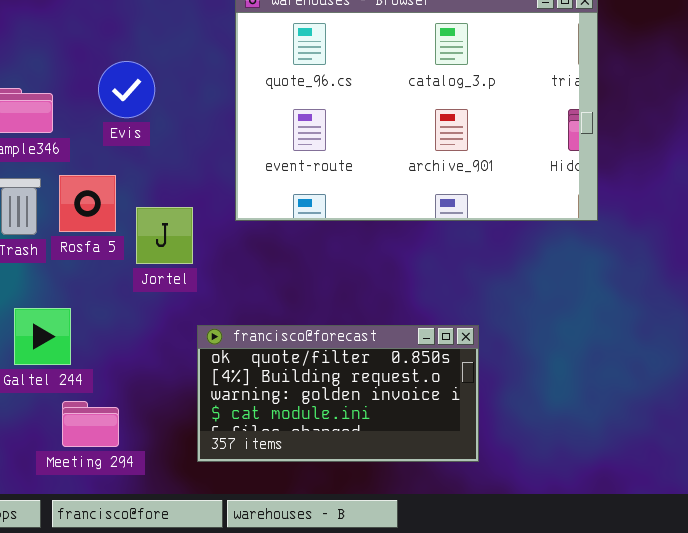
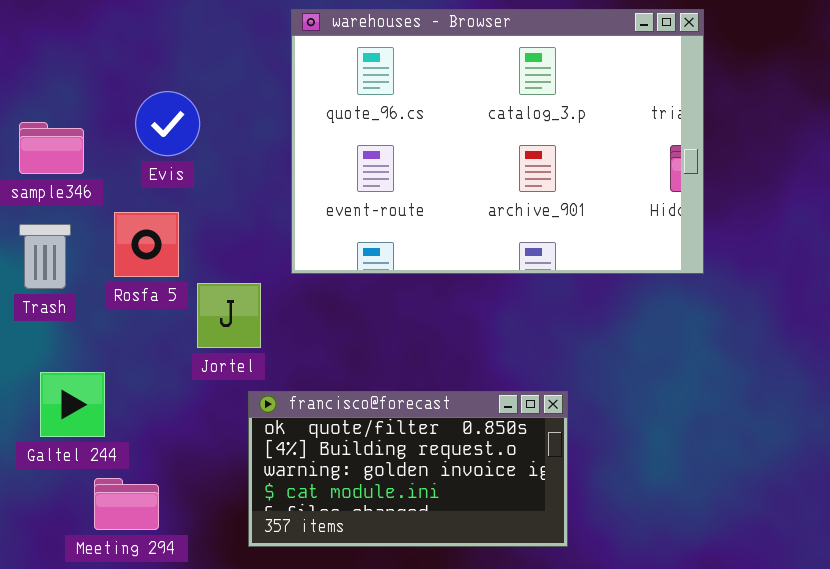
Rosfa 5: [59,175,116,232] -> [114,212,179,277], moved
Jortel: [136,207,193,264] -> [197,283,261,348], moved

